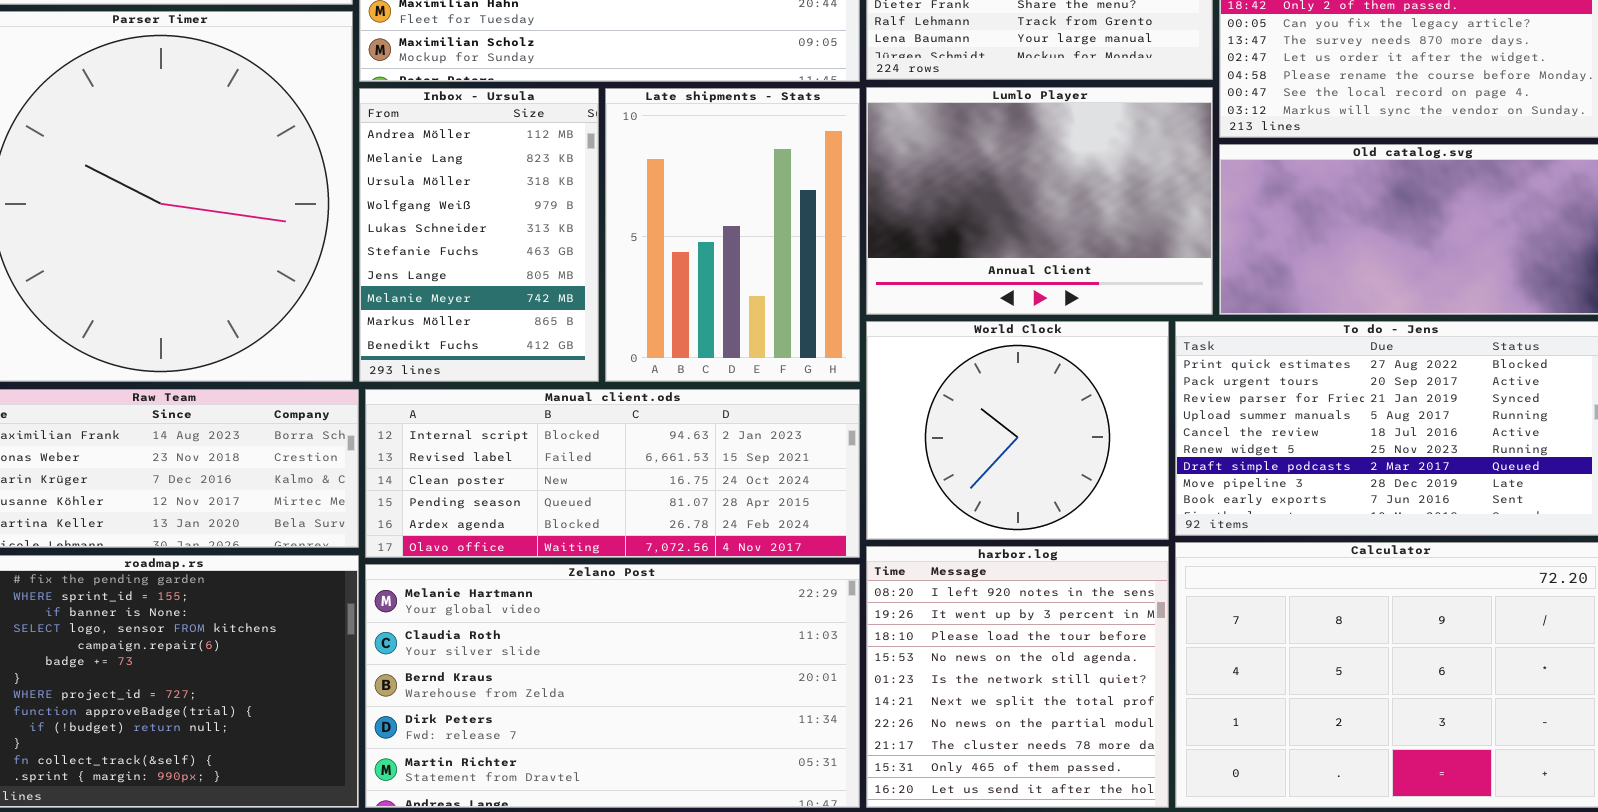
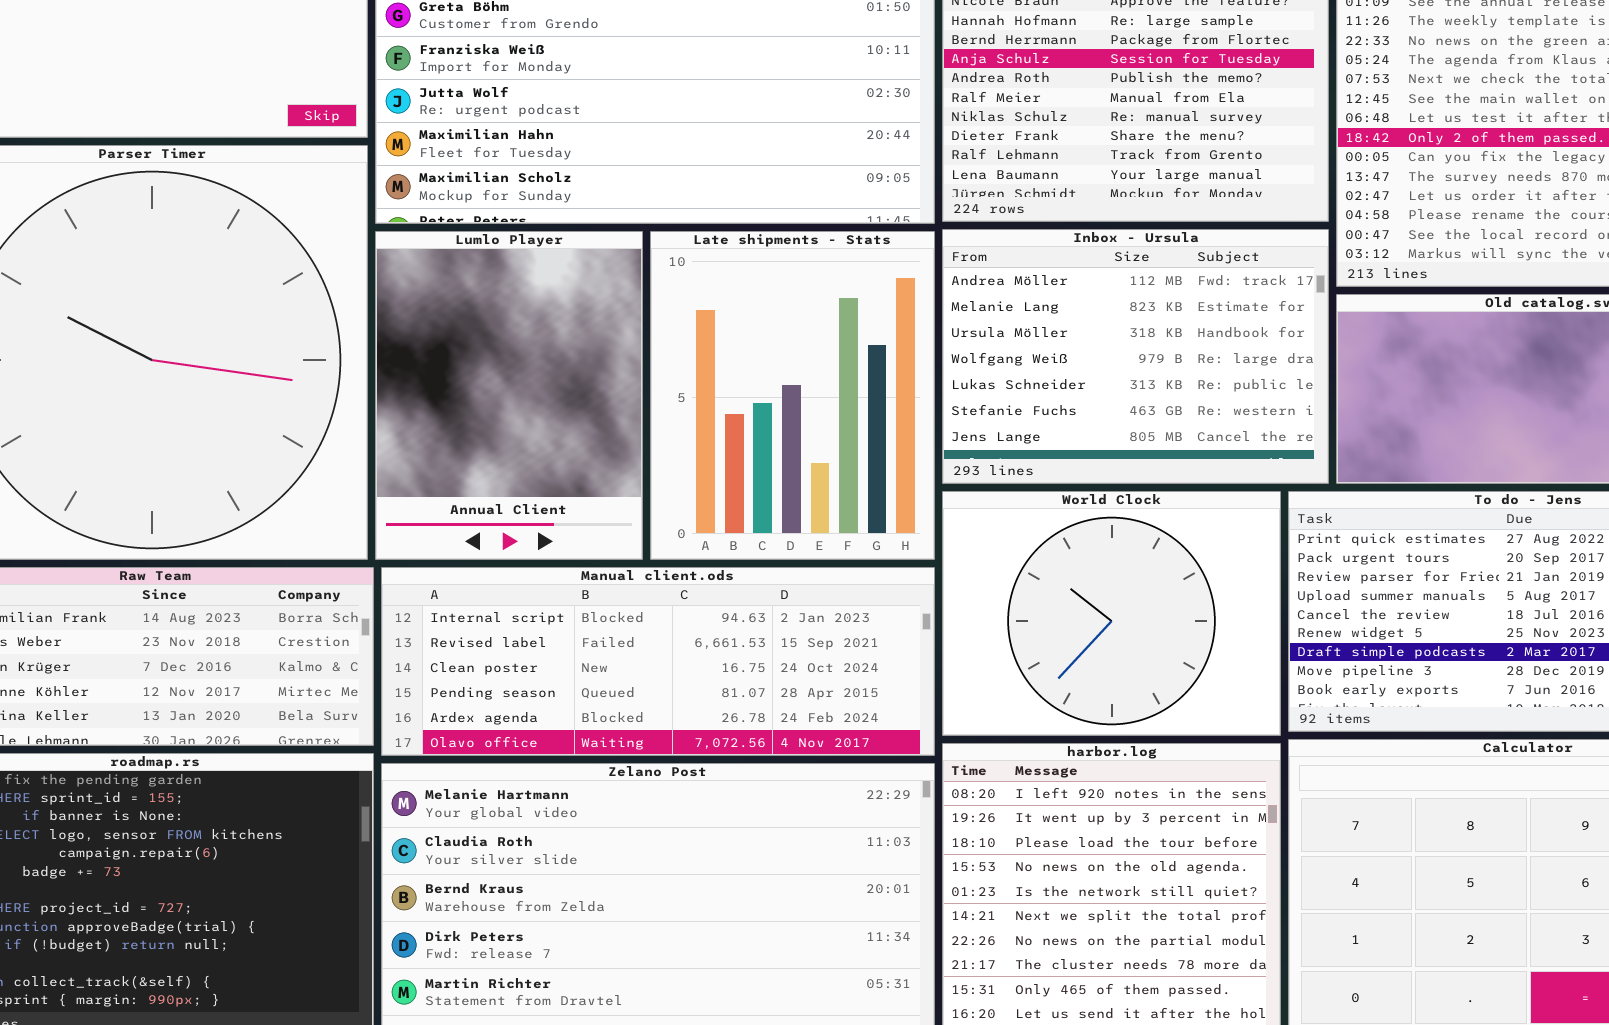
Lumlo Player: [866,87,1213,315] -> [375,231,643,560], moved, resized
Inbox - Ursula: [359,88,599,382] -> [942,229,1329,484], moved, resized

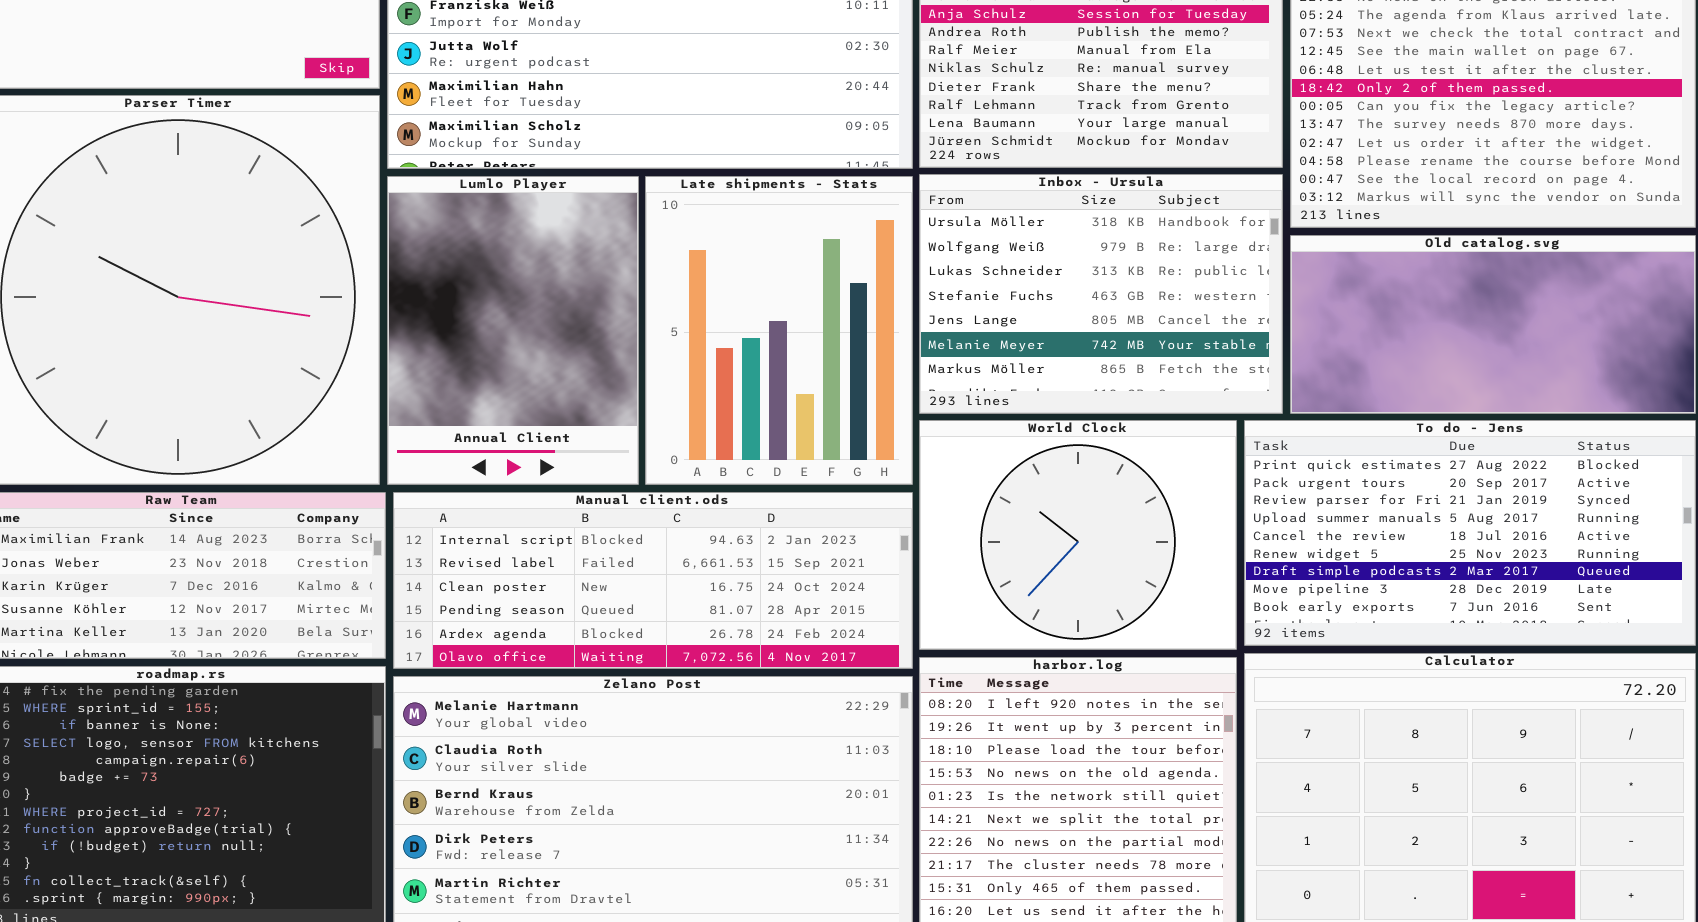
Inbox - Ursula: [942,229,1329,484] -> [919,174,1283,414], scrolled down 2 rows

